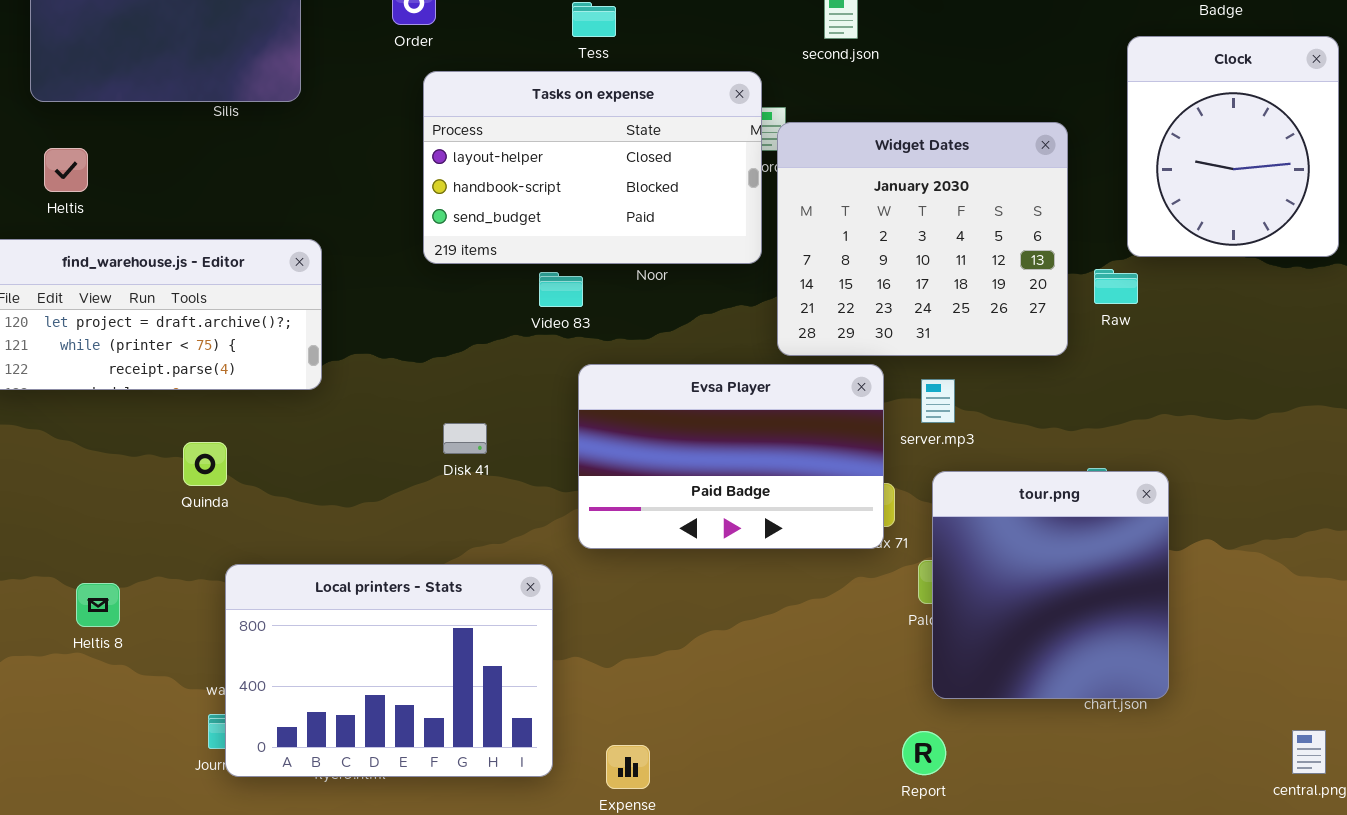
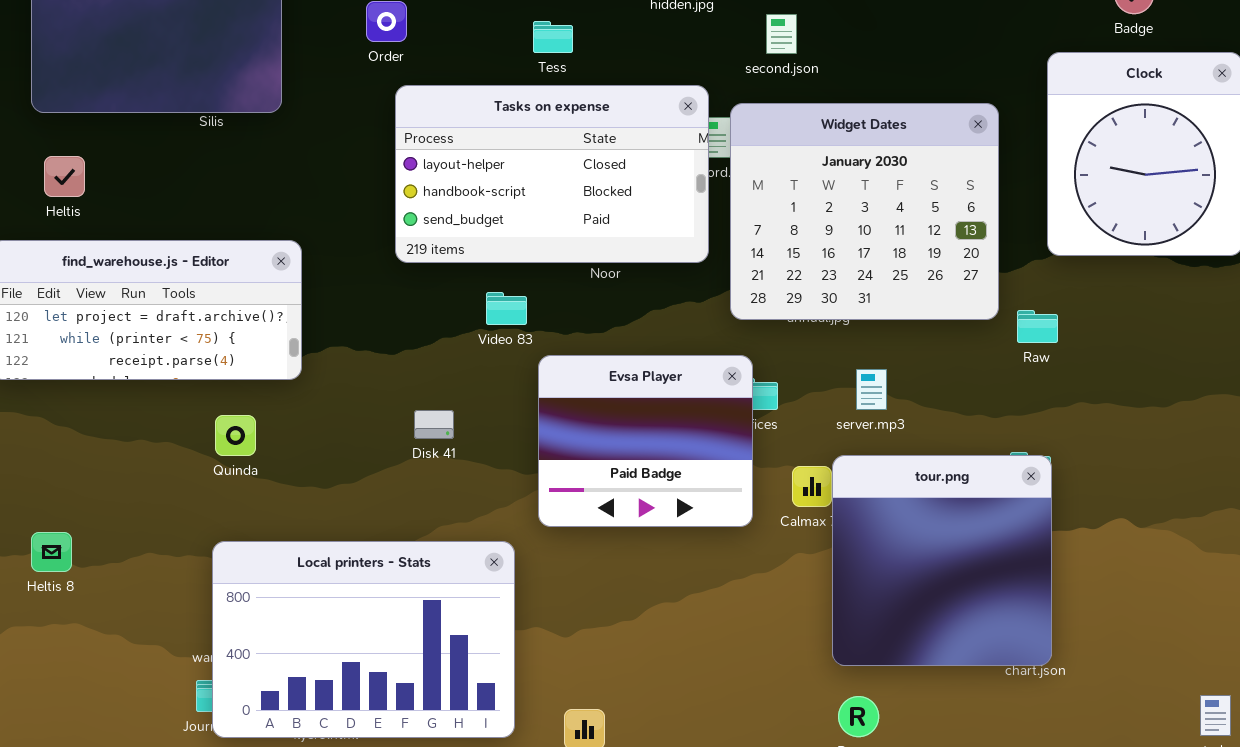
Widget Dates: [777,122,1068,356] -> [730,103,999,320], moved
Raw: [1094,269,1138,304] -> [1017,310,1058,343], moved
Video 83: [539,272,583,307] -> [486,292,527,325], moved
Evsa Player: [578,364,884,549] -> [538,355,753,527], resized
Quinda: [183,442,227,486] -> [215,415,256,456], moved
tour.png: [932,471,1169,699] -> [832,455,1052,666], moved
Heltis 8: [76,583,120,627] -> [31,532,72,572], moved

